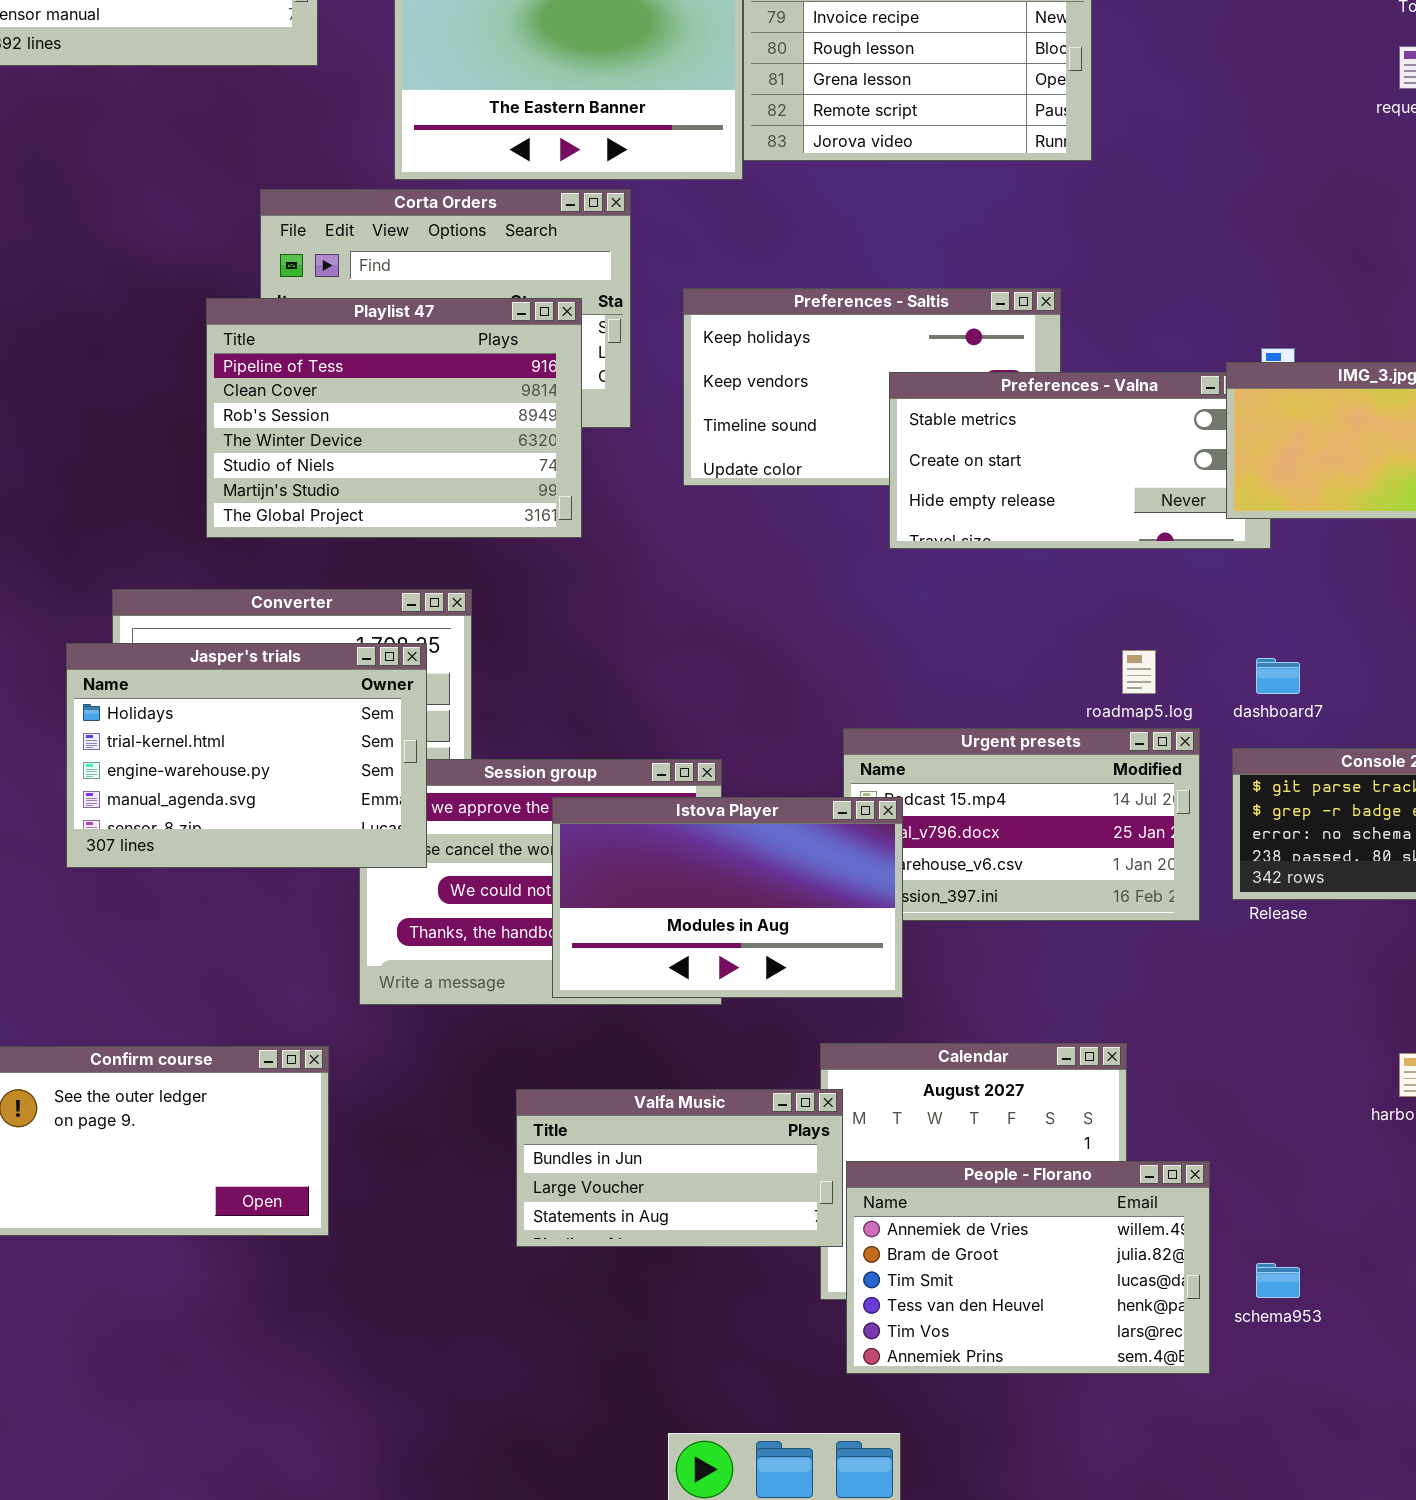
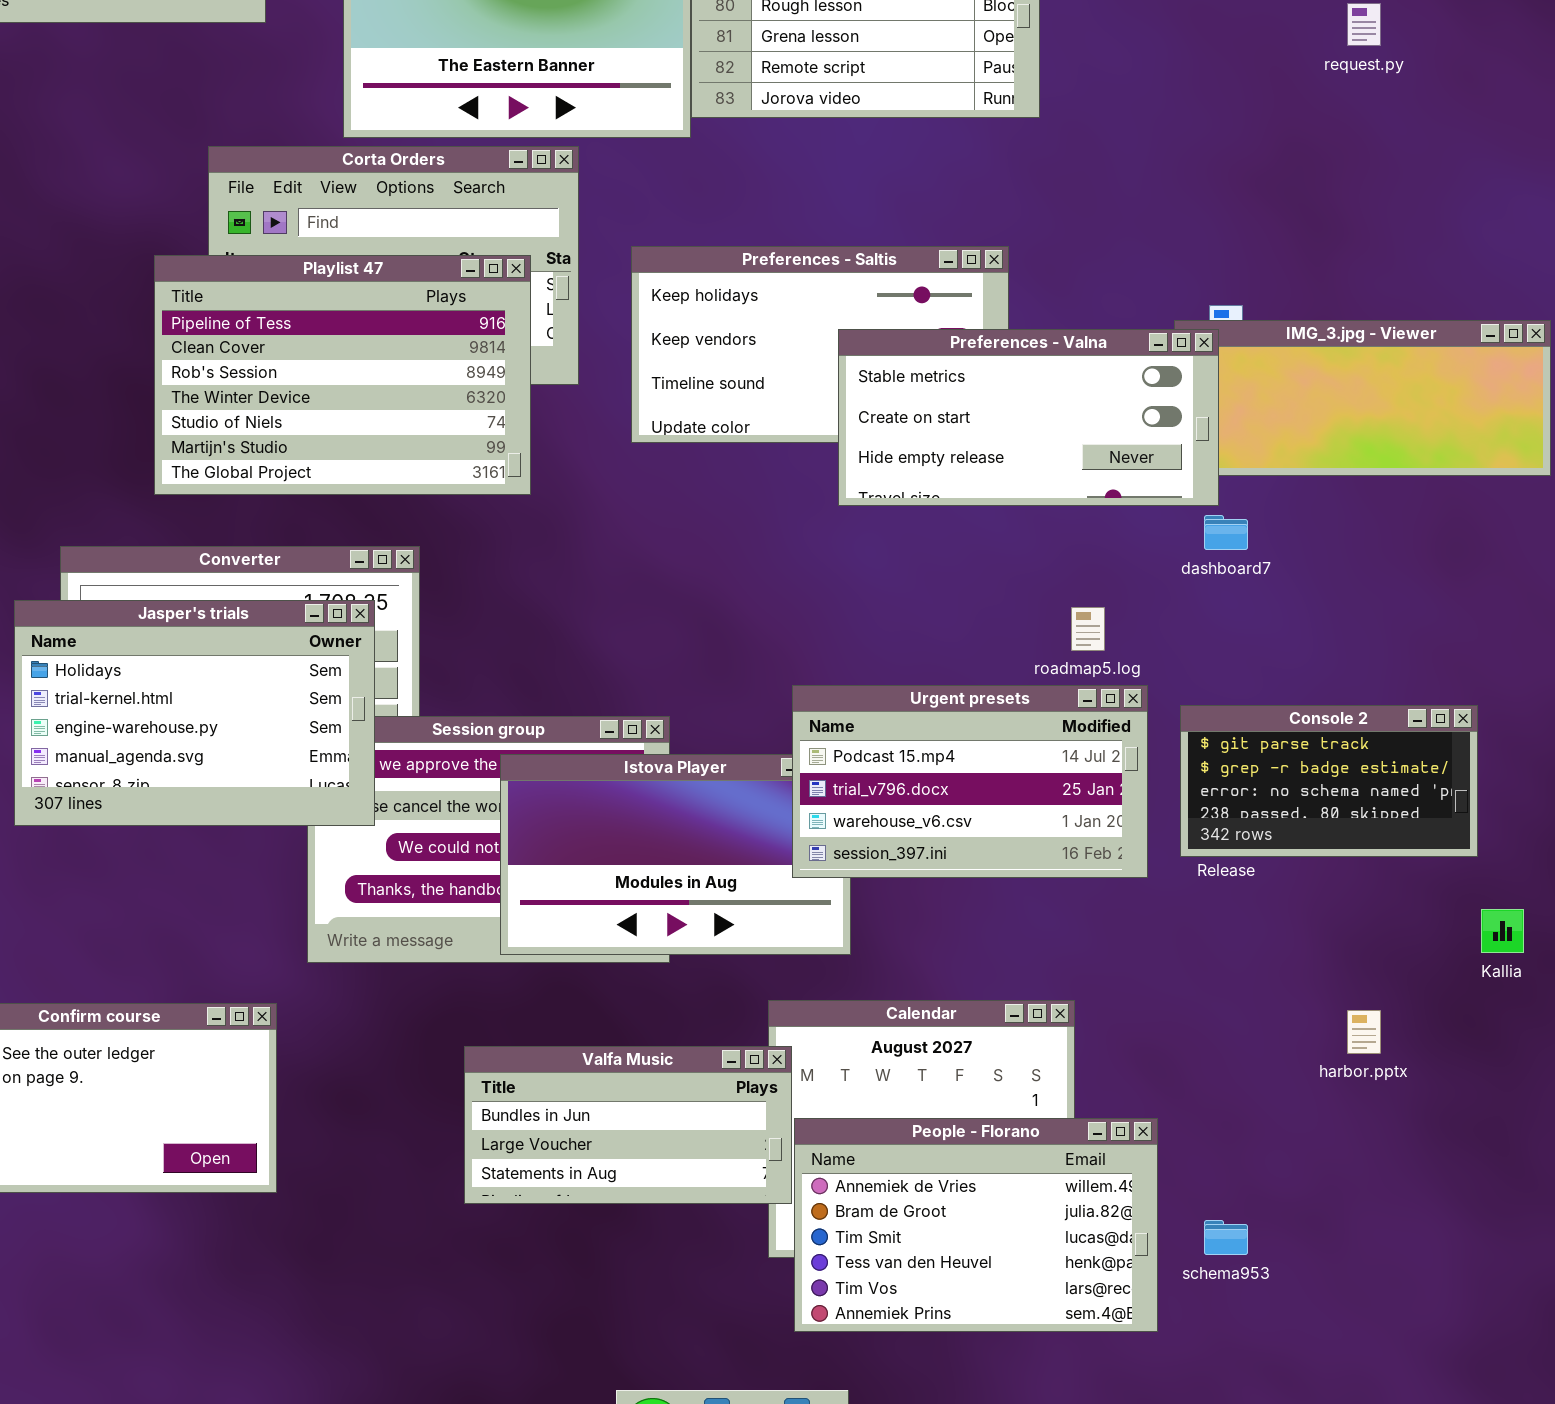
Preferences - Valna: [889,372,1271,549] -> [838,329,1219,506], raised
dashboard7: [1256,658,1300,694] -> [1204,515,1248,550], moved
Urgent presets: [843,728,1200,921] -> [792,685,1148,878], raised

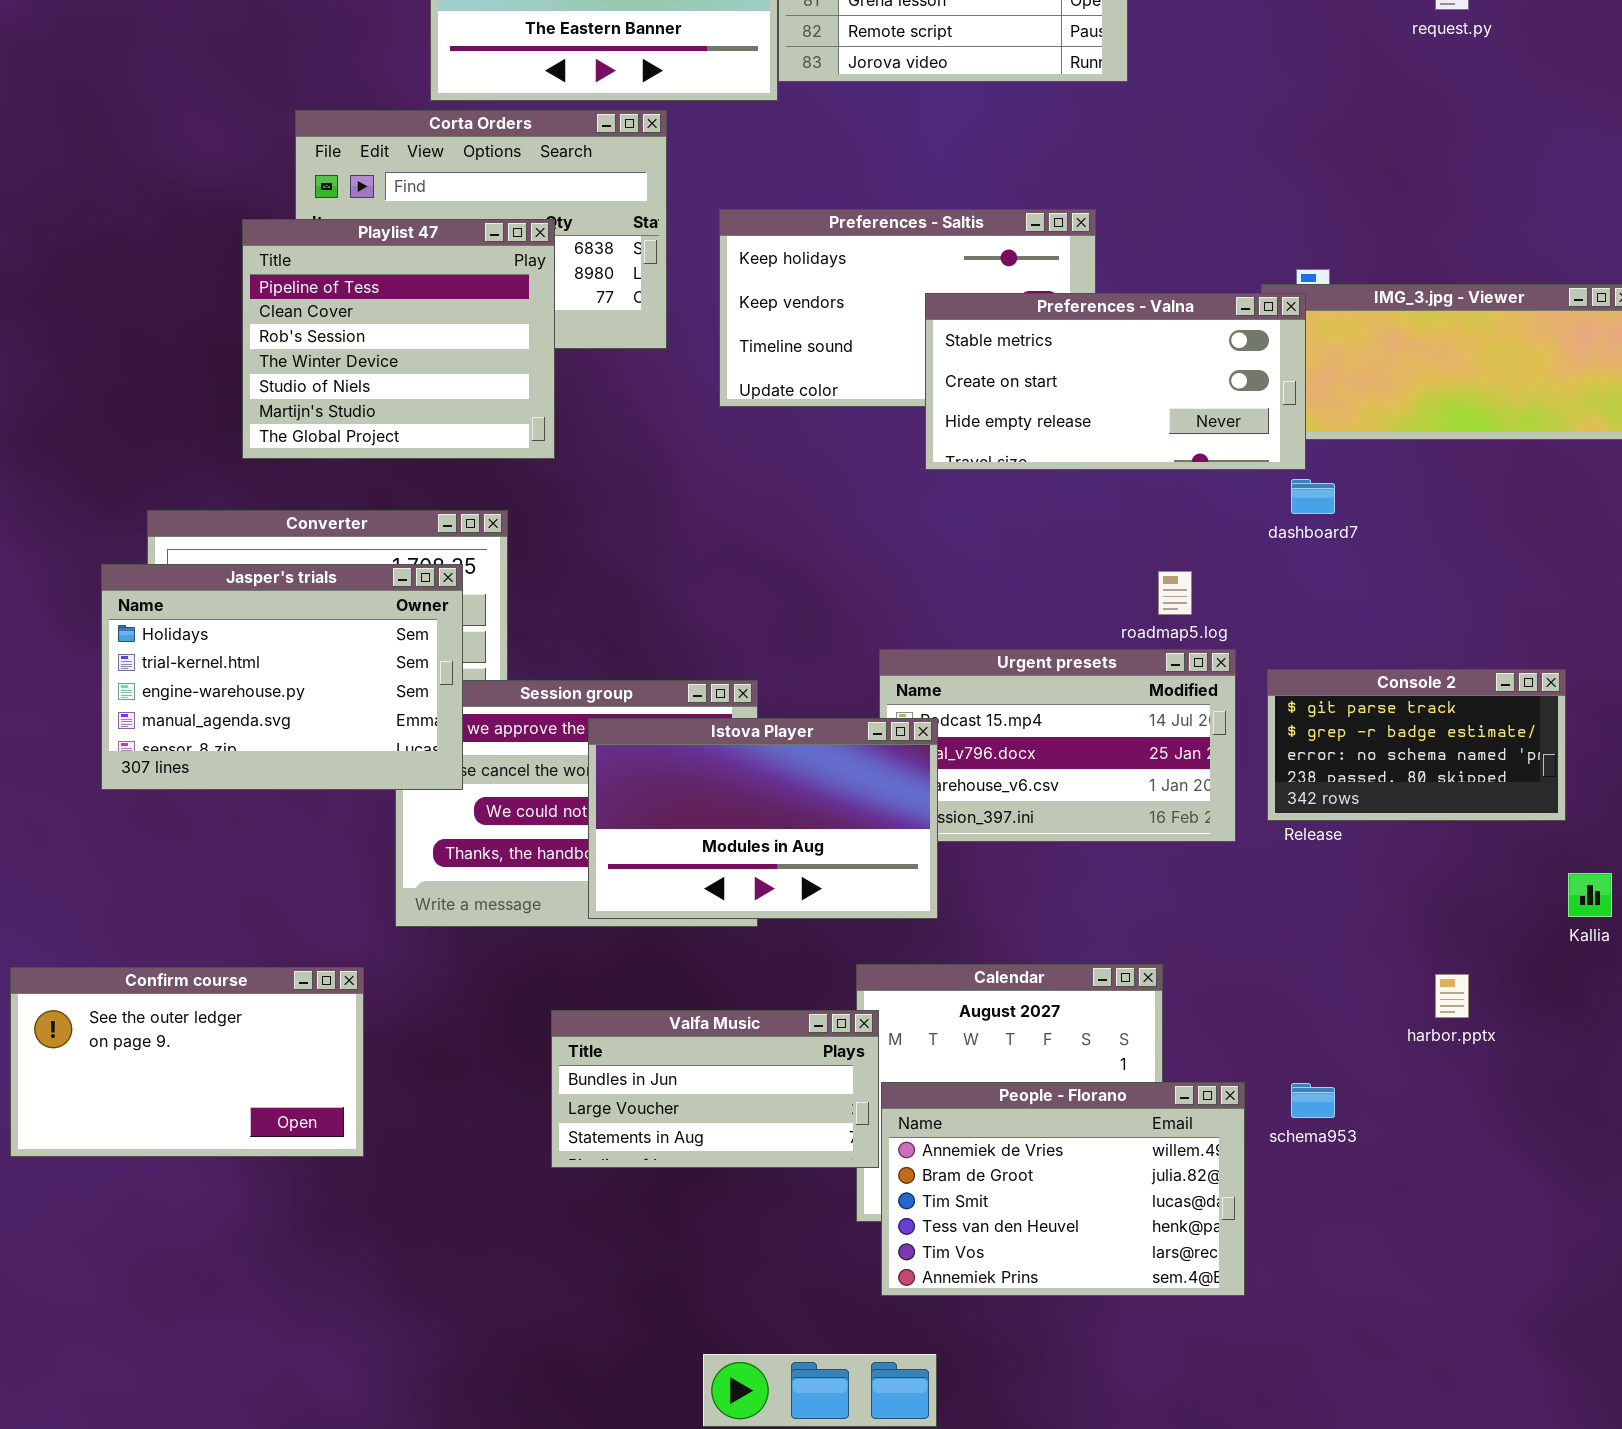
Playlist 47: [154,255,531,495] -> [242,219,555,459], resized
Istova Player: [500,754,851,955] -> [588,718,938,919], raised
schema953: [1204,1220,1248,1255] -> [1291,1083,1335,1118], moved

